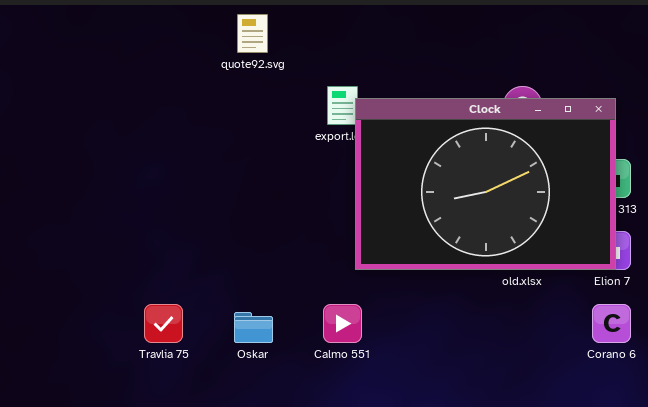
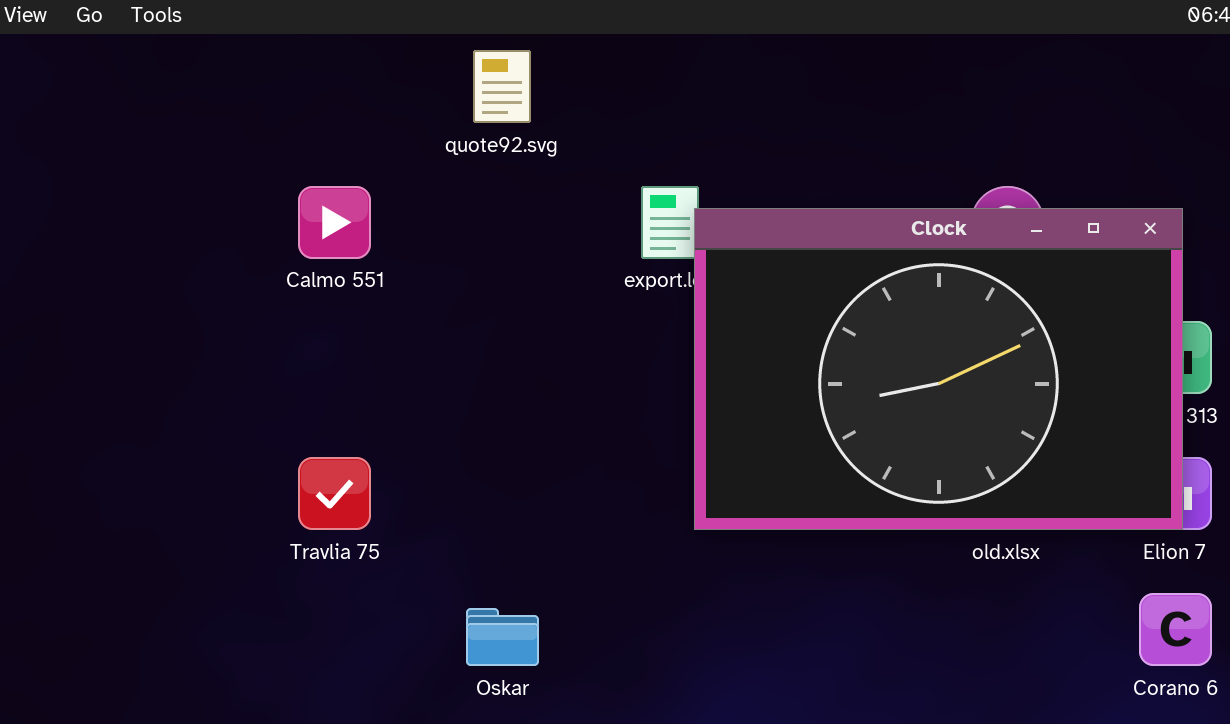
Travlia 75: [144,304,183,343] -> [298,457,371,530], moved
Calmo 551: [323,304,362,343] -> [298,186,371,259], moved

